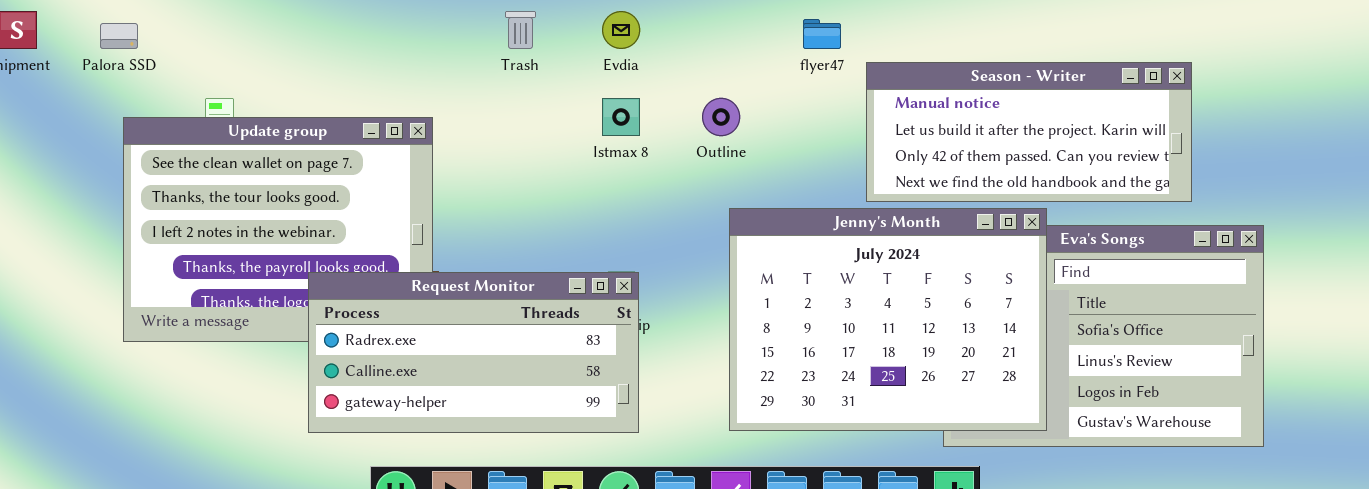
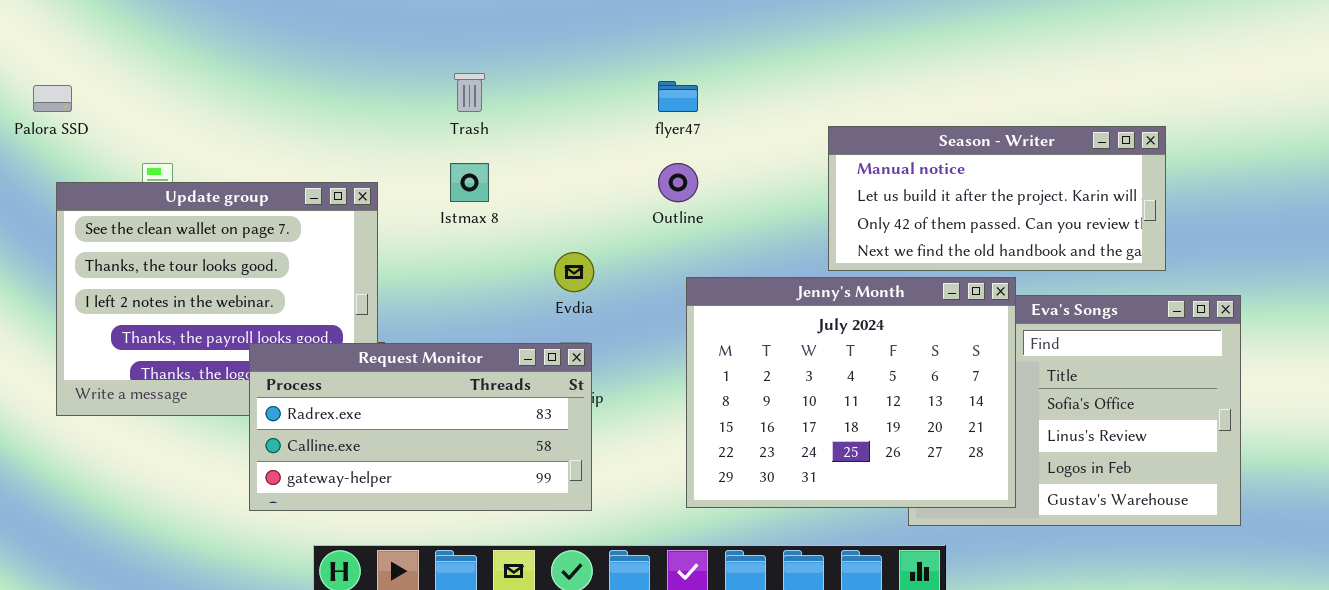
Evdia: [602,11,640,49] -> [554,252,594,292], moved
flyer47: [803,19,841,49] -> [658,81,698,112], moved
Istmax 8: [602,98,640,136] -> [450,163,489,202], moved

